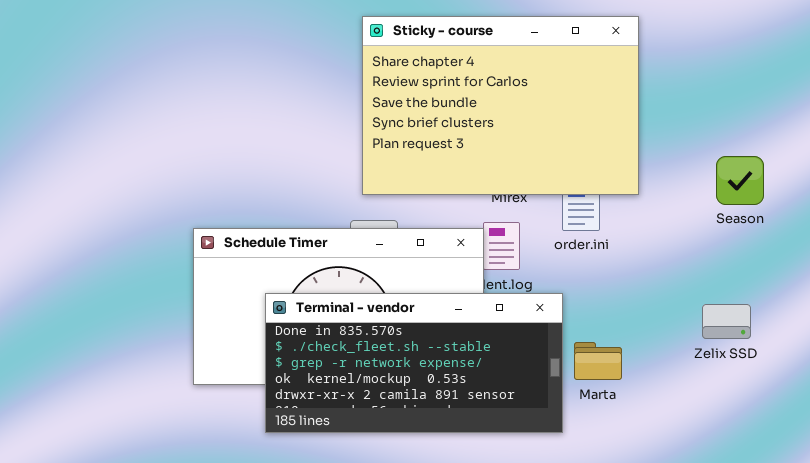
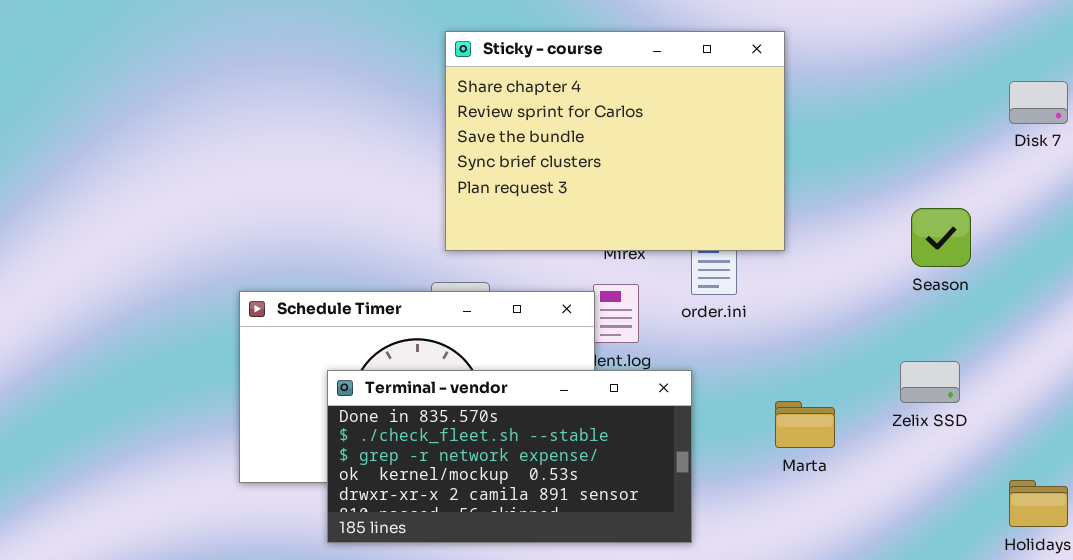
Season: [716,156,764,205] -> [911,208,971,267], moved
Zelix SSD: [702,304,751,339] -> [900,361,960,403], moved
Marta: [574,342,622,380] -> [775,401,835,448], moved

